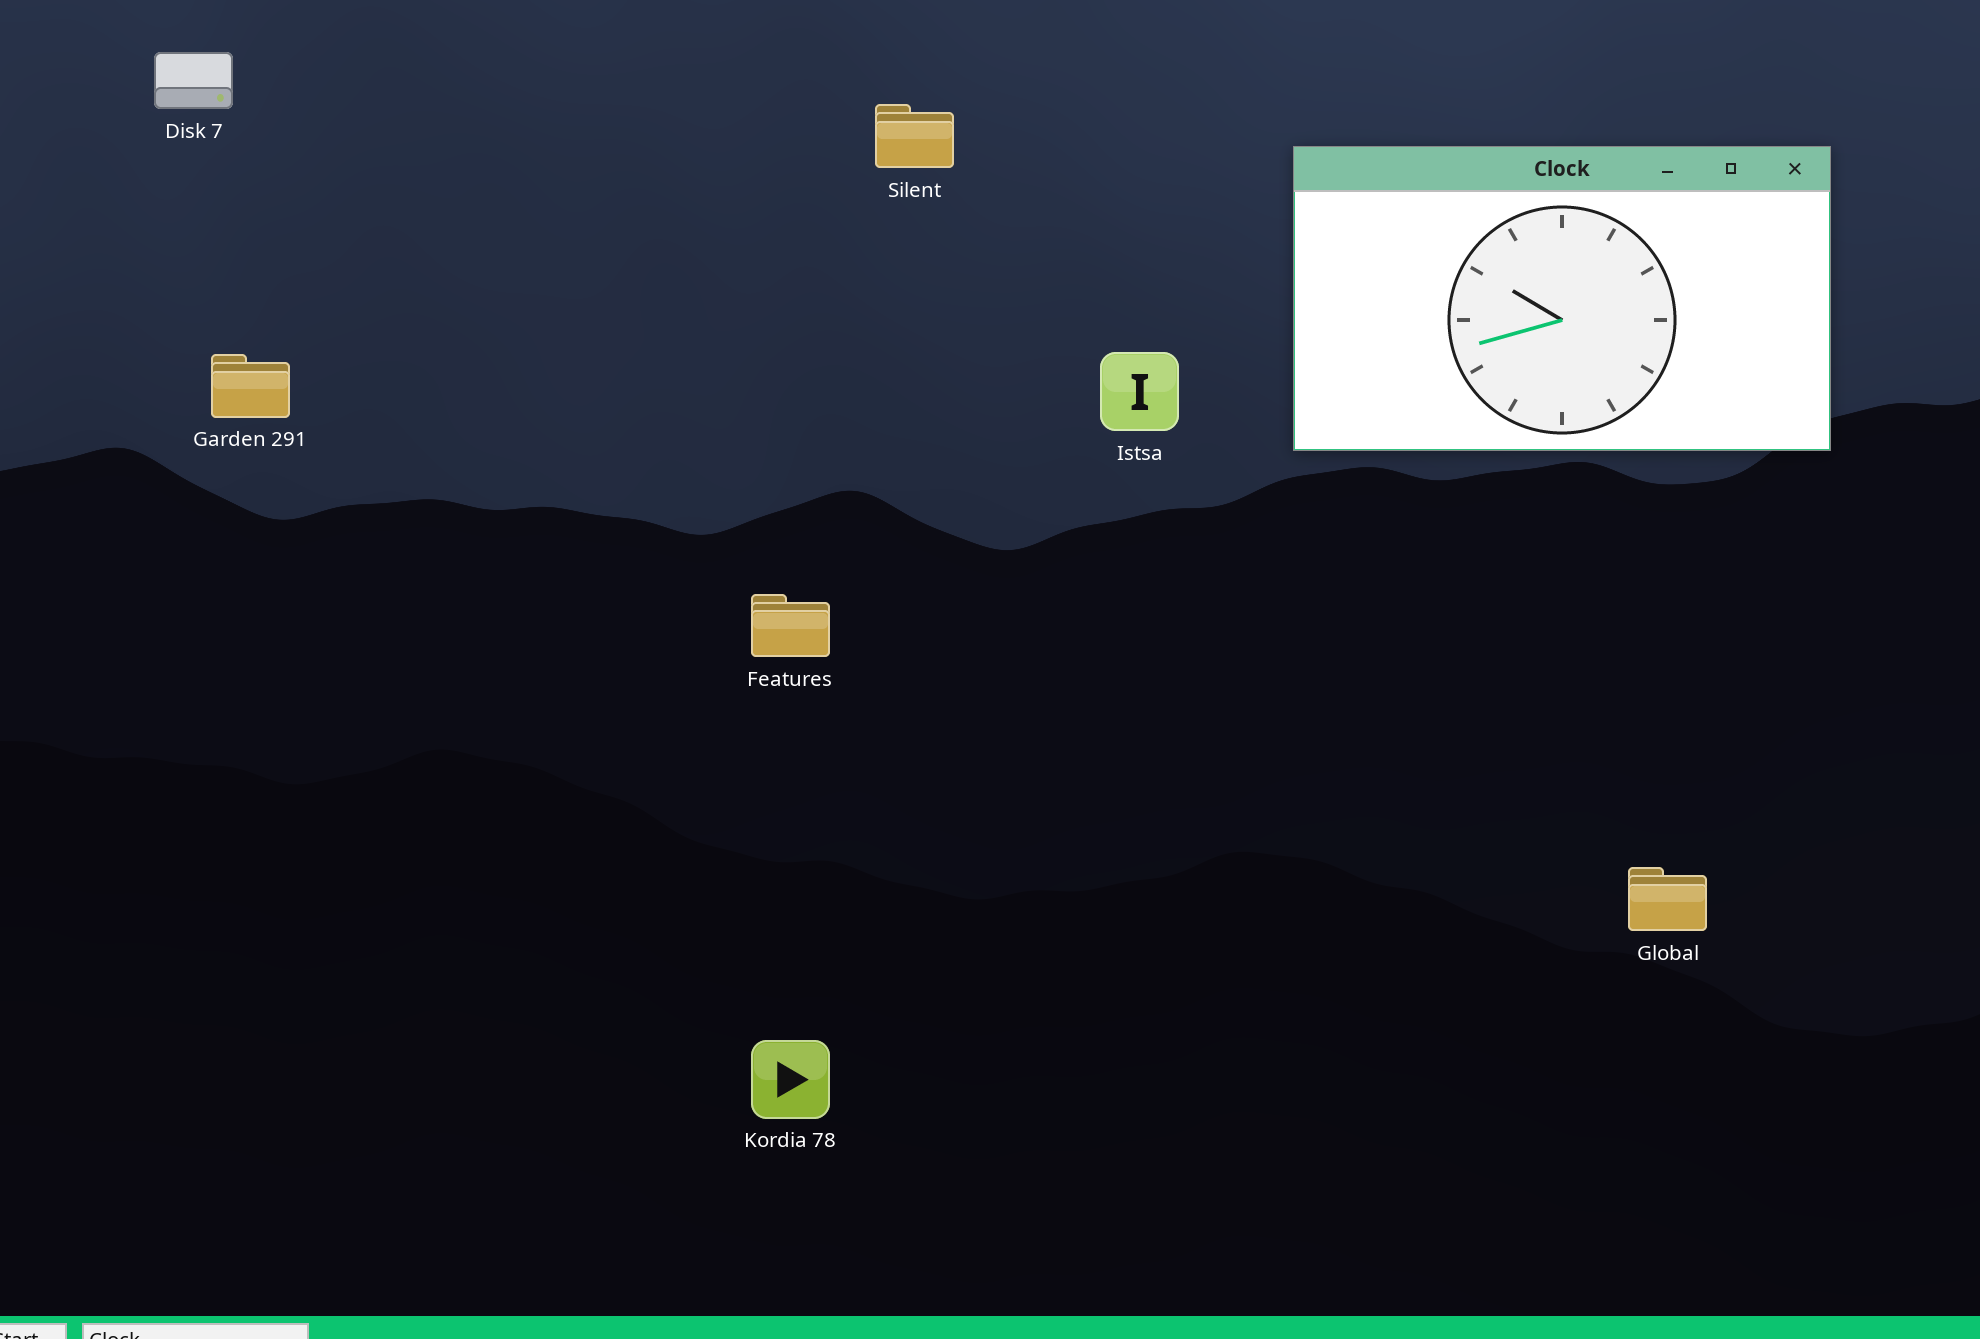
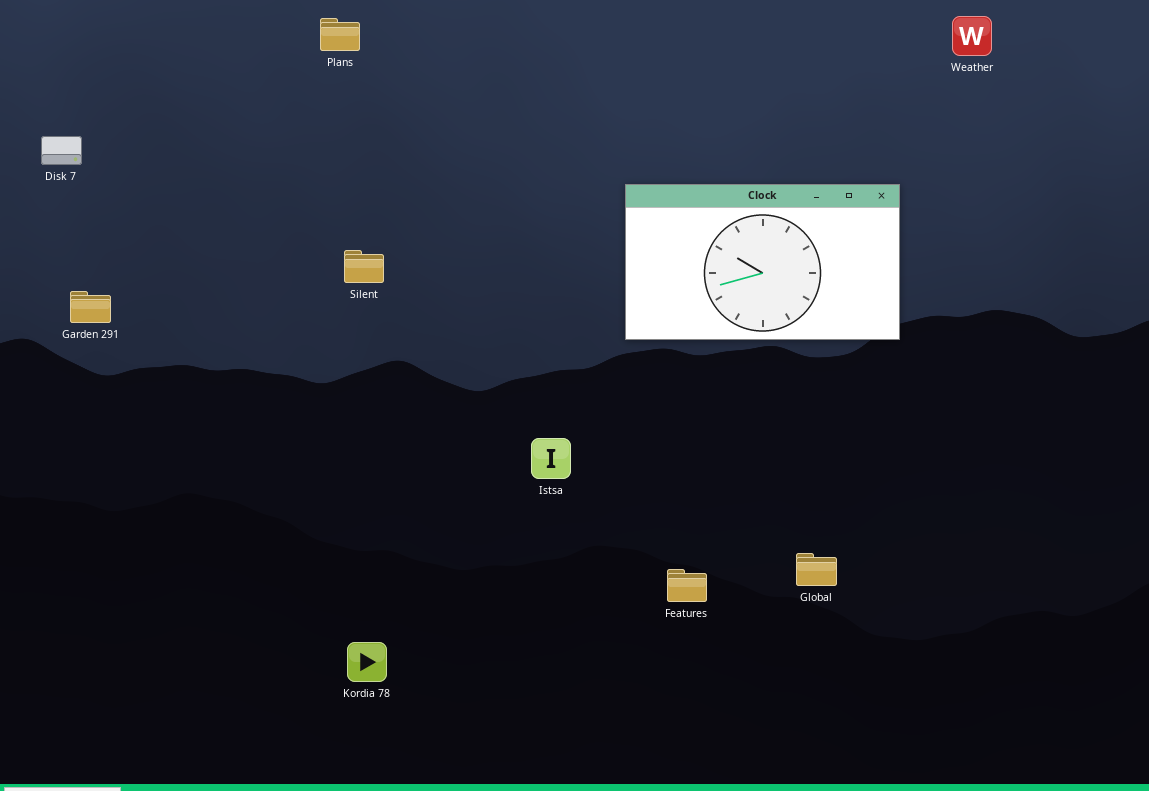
Silent: [875,104,954,168] -> [344,250,384,283], moved
Istsa: [1100,352,1179,431] -> [531,438,571,479], moved
Features: [751,594,830,657] -> [667,569,707,602], moved

